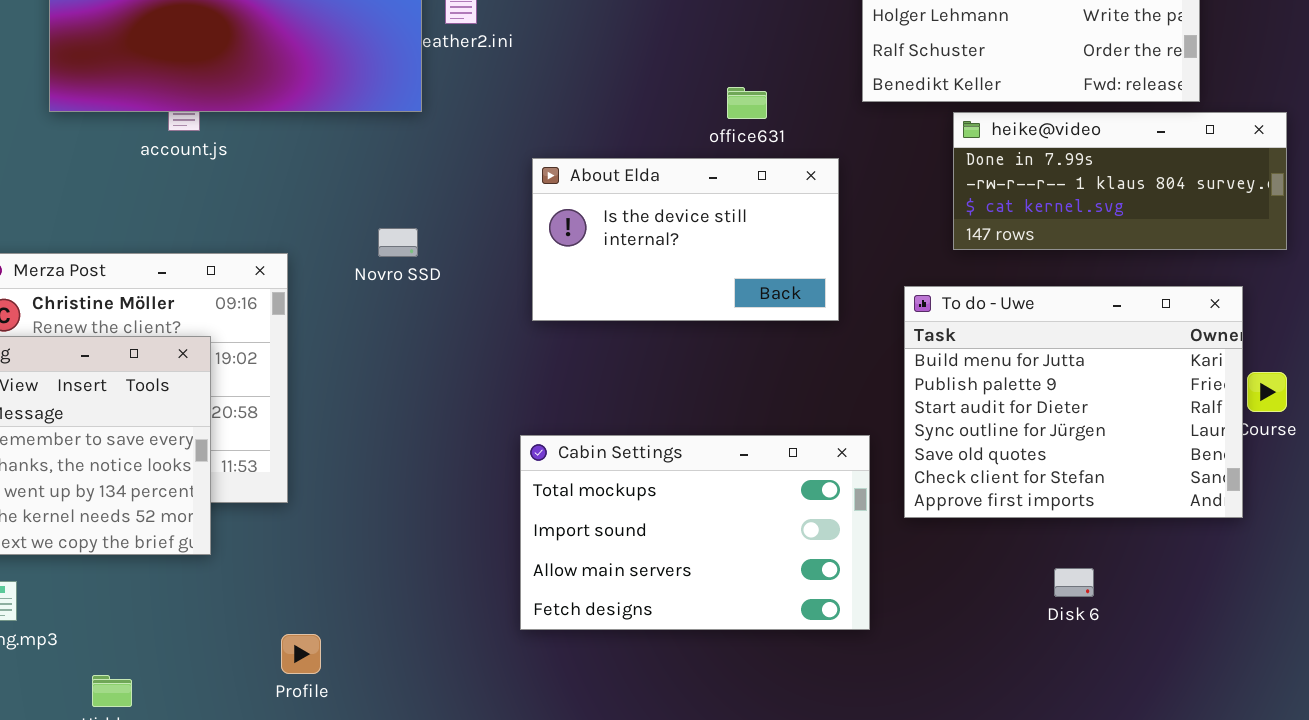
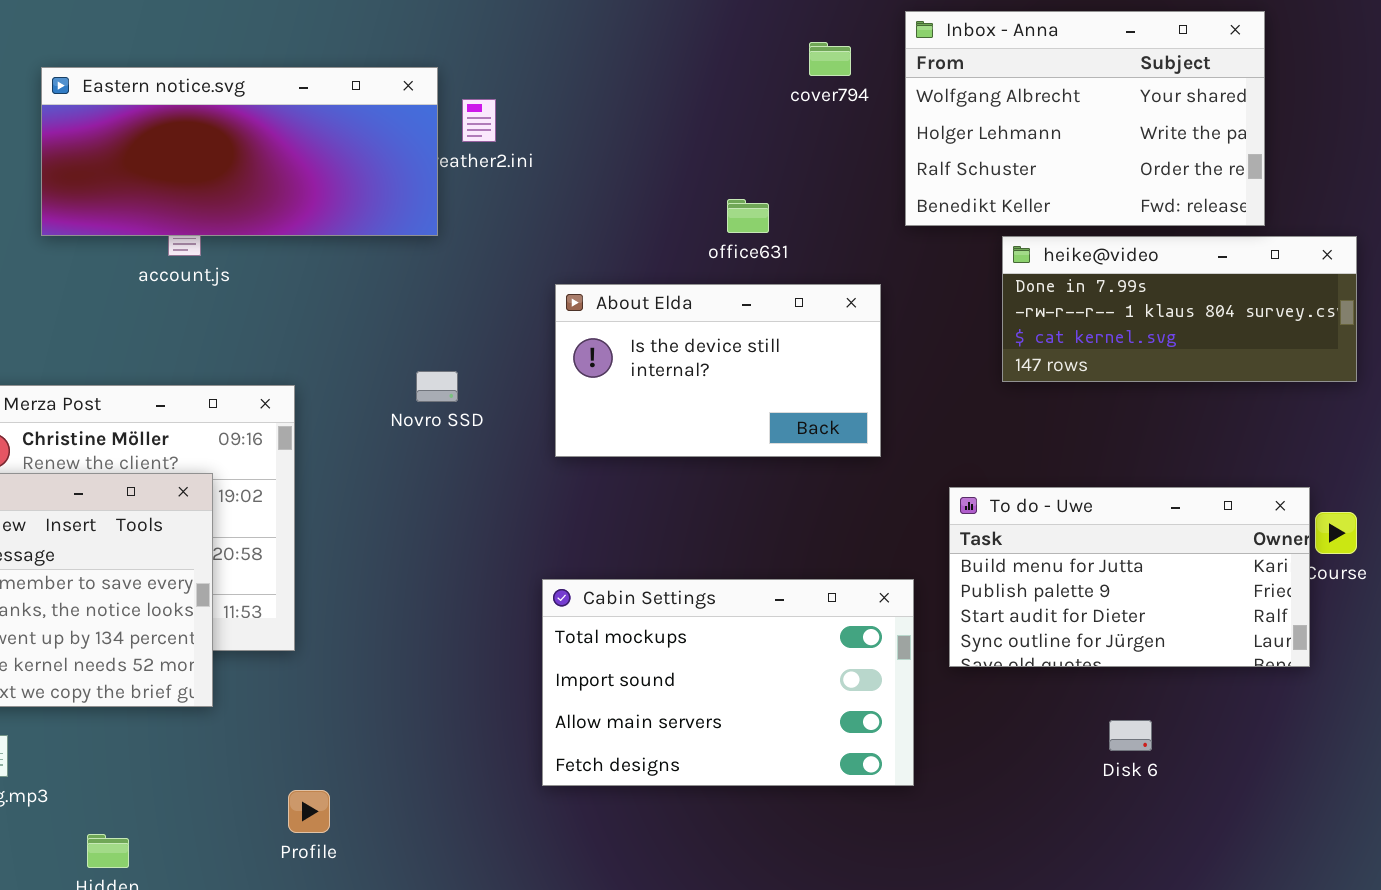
office631: [727,87,767,119] -> [727,199,769,233], moved
Novro SSD: [378,228,418,257] -> [416,371,458,402], moved
To do - Uwe: [904,286,1243,518] -> [949,487,1310,667], resized

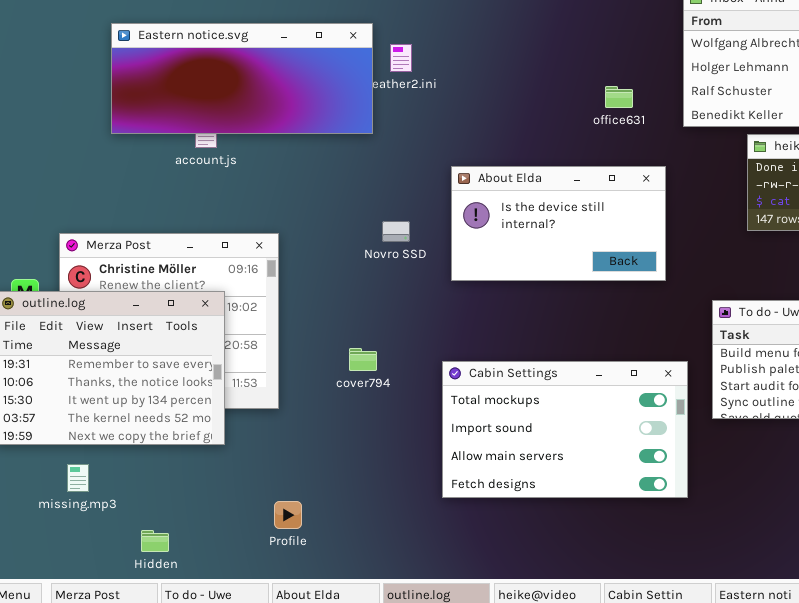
cover794: [809,42,851,76] -> [349,348,377,371], moved
office631: [727,199,769,233] -> [605,86,633,108], moved
Novro SSD: [416,371,458,402] -> [382,221,410,242], moved

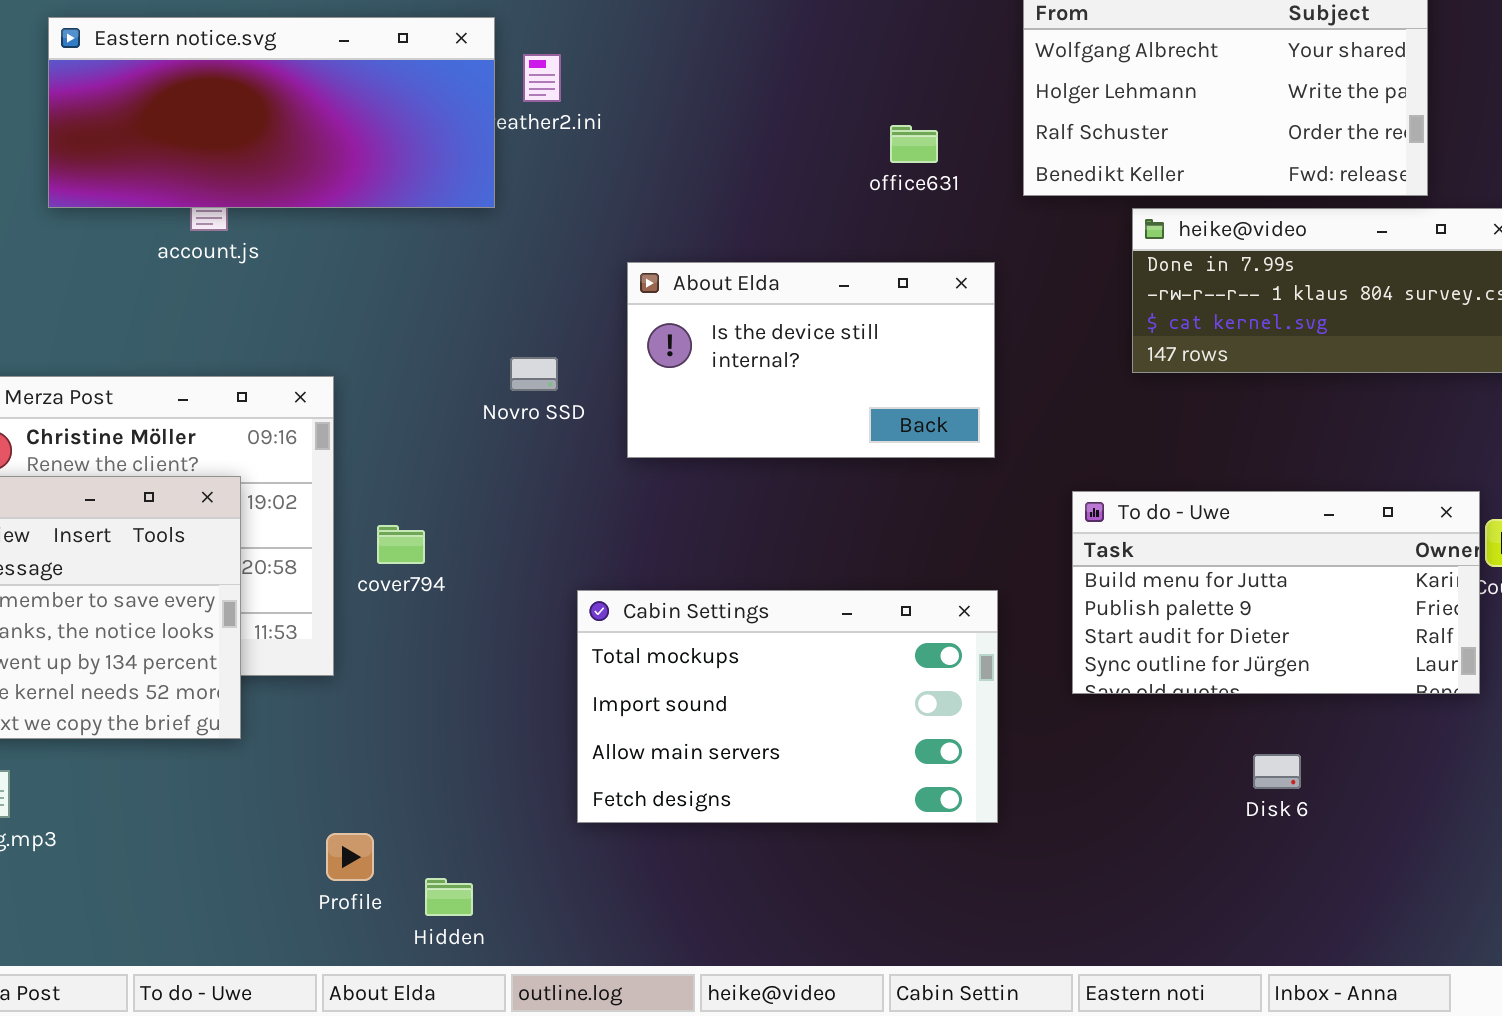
cover794: [349,348,377,371] -> [377,525,425,564], moved
Cabin Settings: [442,361,688,498] -> [577,590,998,823], moved
Hidden: [141,530,169,552] -> [425,878,473,916], moved

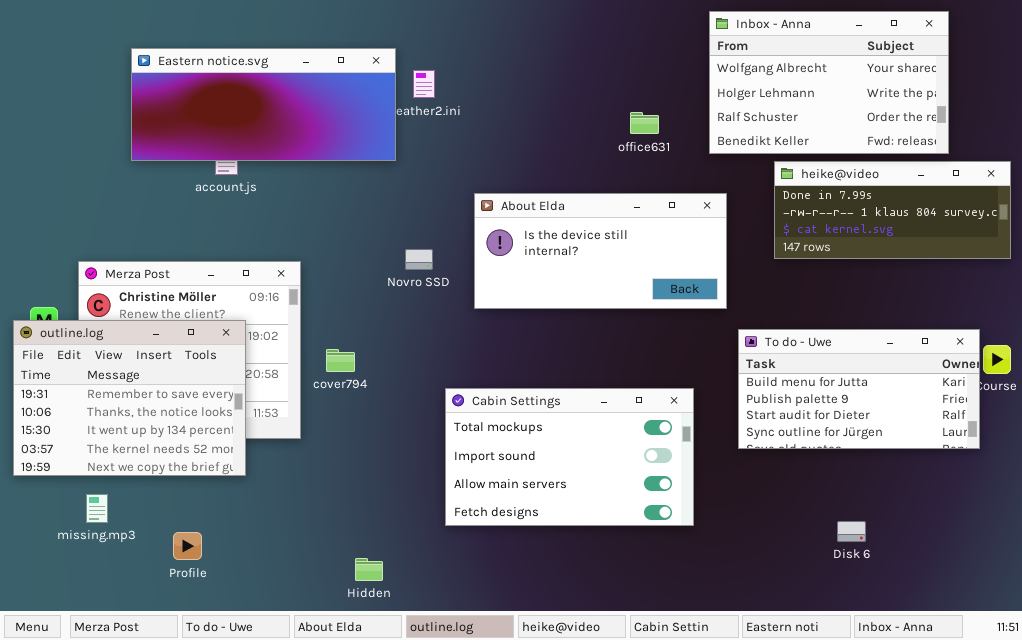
About Elda: [627,262,995,458] -> [474,193,727,309], resized
Disk 6: [1253,754,1301,789] -> [837,521,866,542], moved
Profile: [326,833,374,881] -> [173,532,202,560], moved

